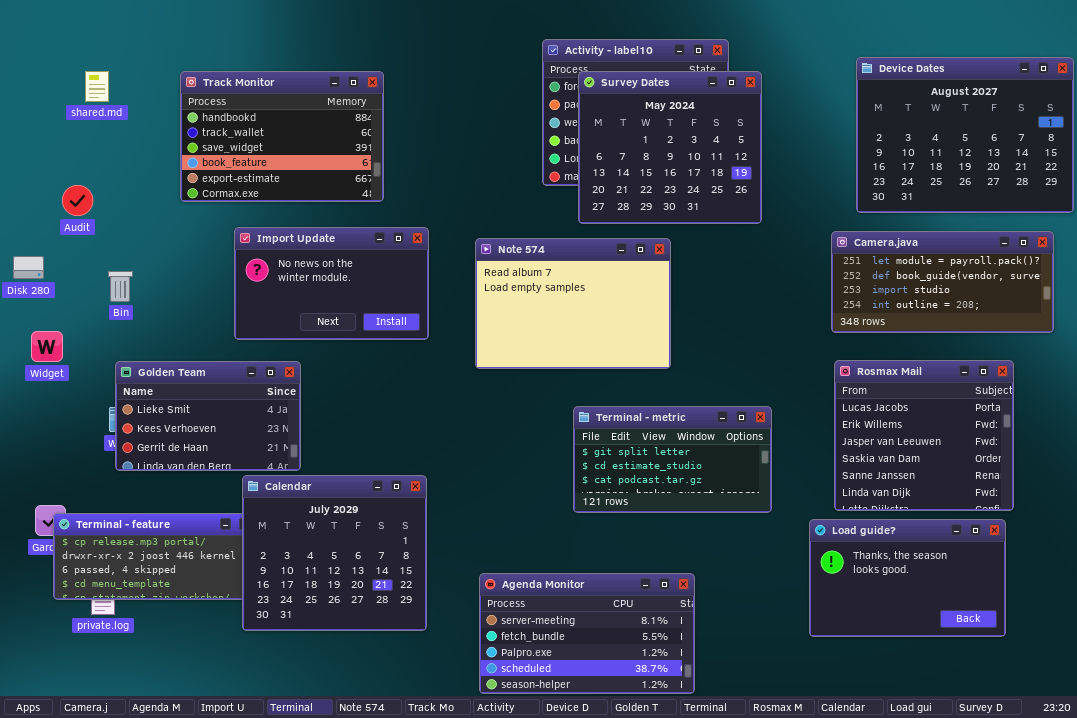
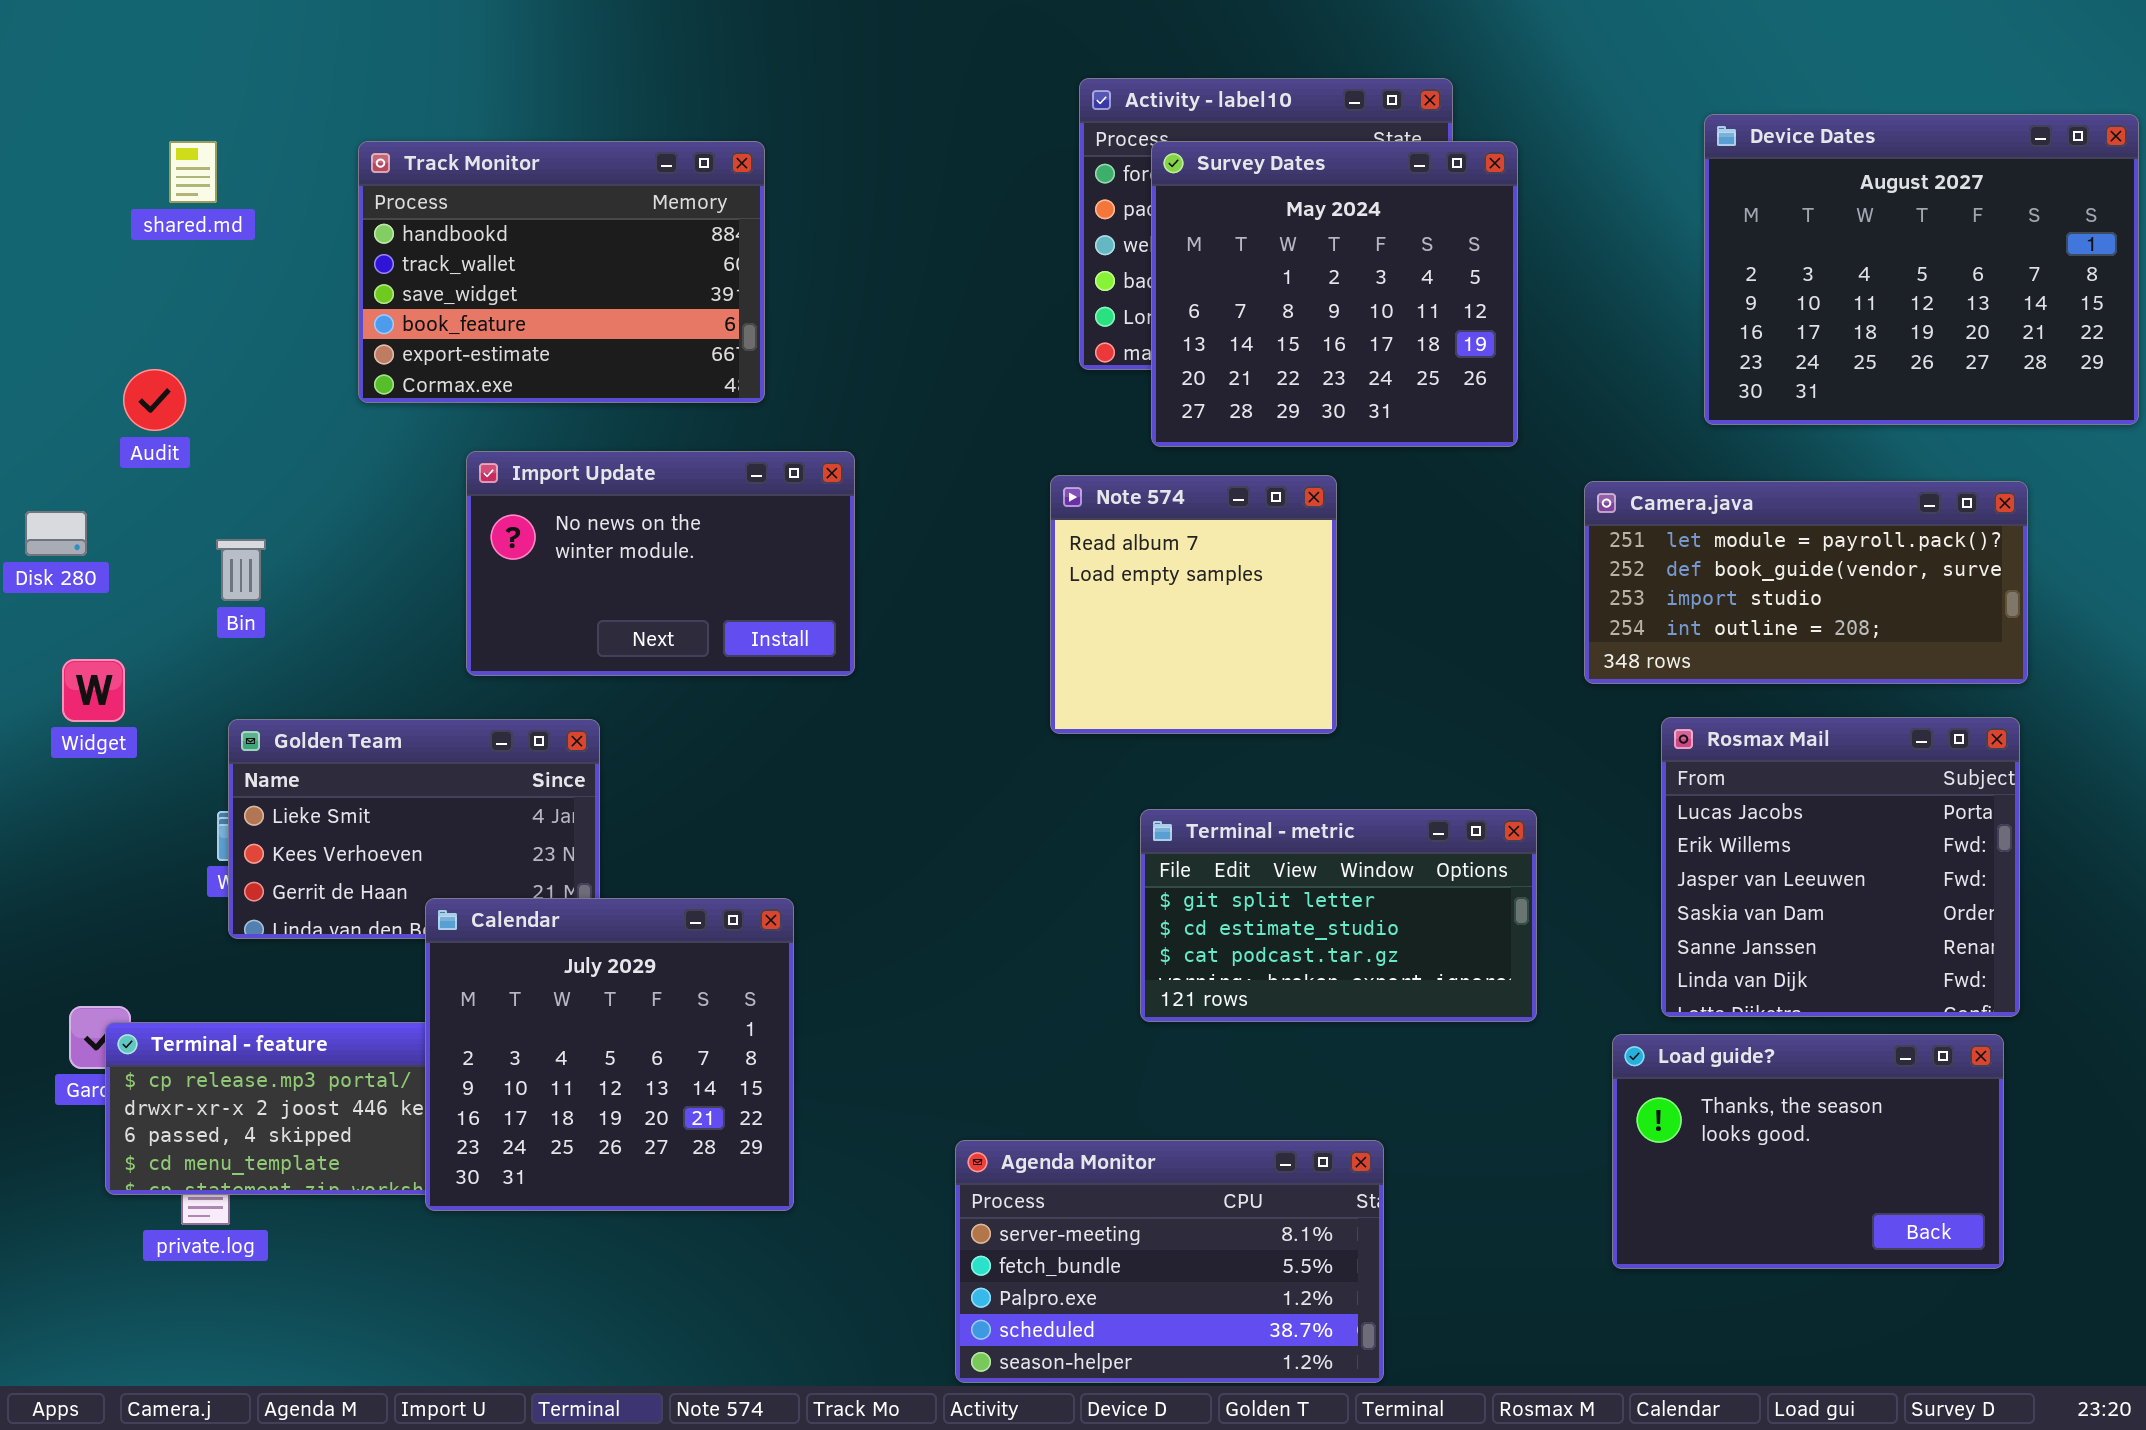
Camera.java: [831,231,1054,333] -> [1584,481,2028,684], moved
Note 574: [475,238,671,369] -> [1050,475,1337,734], resized
Calendar: [242,475,427,631] -> [425,898,794,1211], moved

